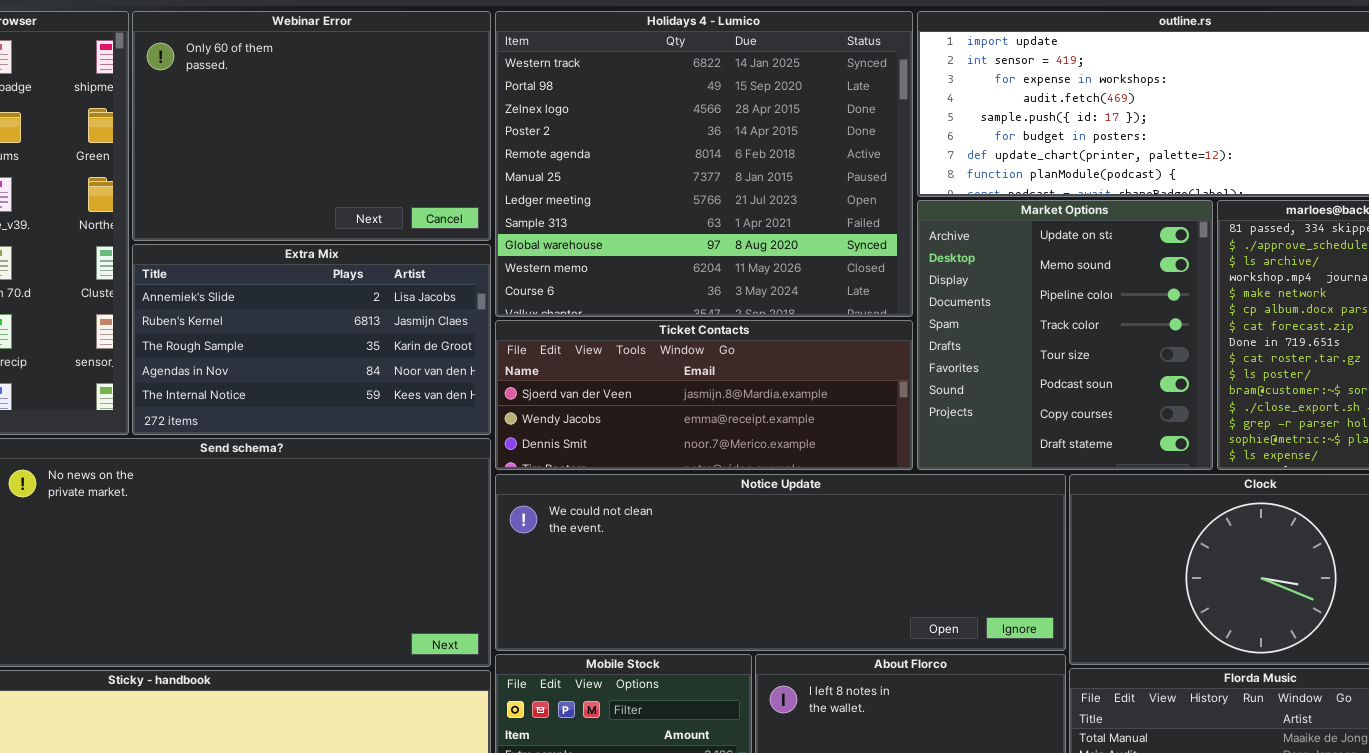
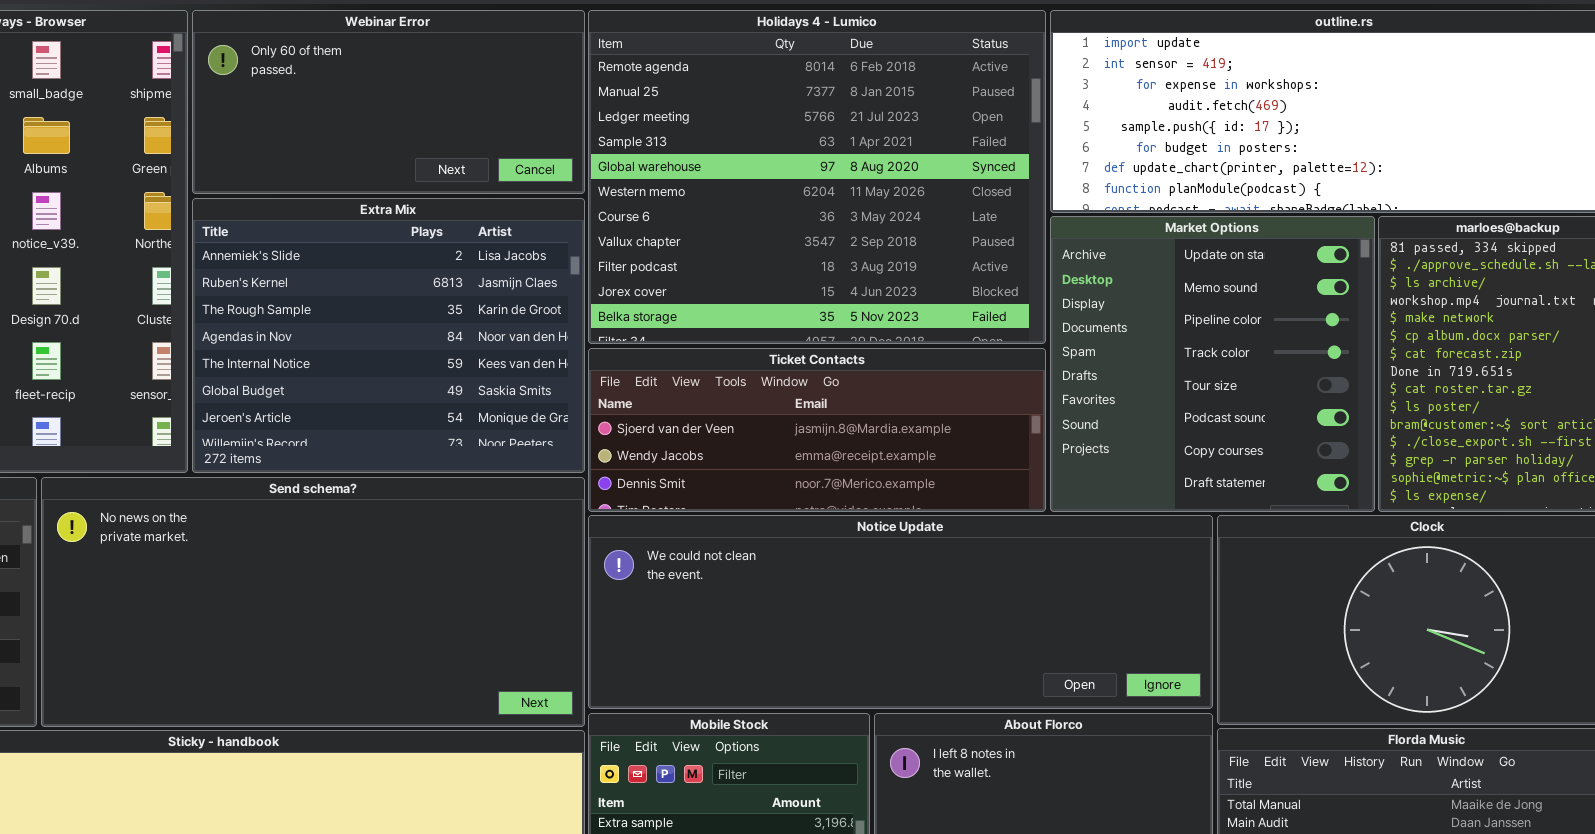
Webinar Error: [132,11,491,241] -> [192,10,585,194], resized
Holidays 4 - Lumico: [495,11,913,317] -> [588,10,1046,344], scrolled down 4 rows
Extra Mix: [132,244,491,435] -> [192,198,585,473], resized

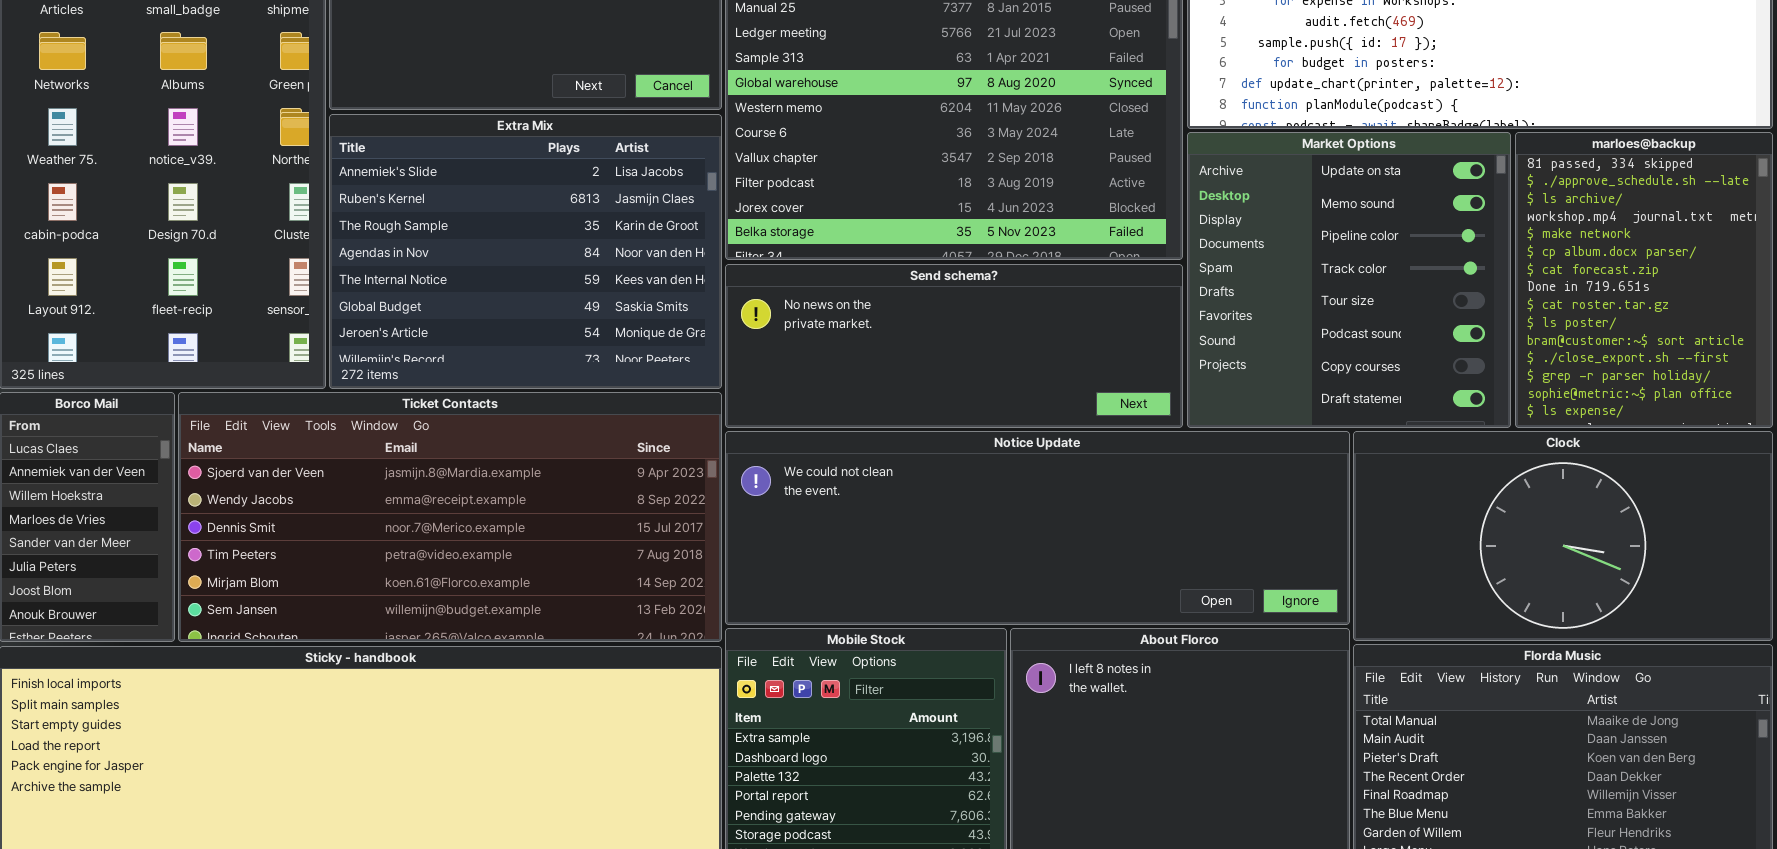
Ticket Contacts: [588,348,1046,512] -> [178,392,722,642], moved, resized
Send schema?: [41,477,585,727] -> [725,264,1183,428], moved, resized

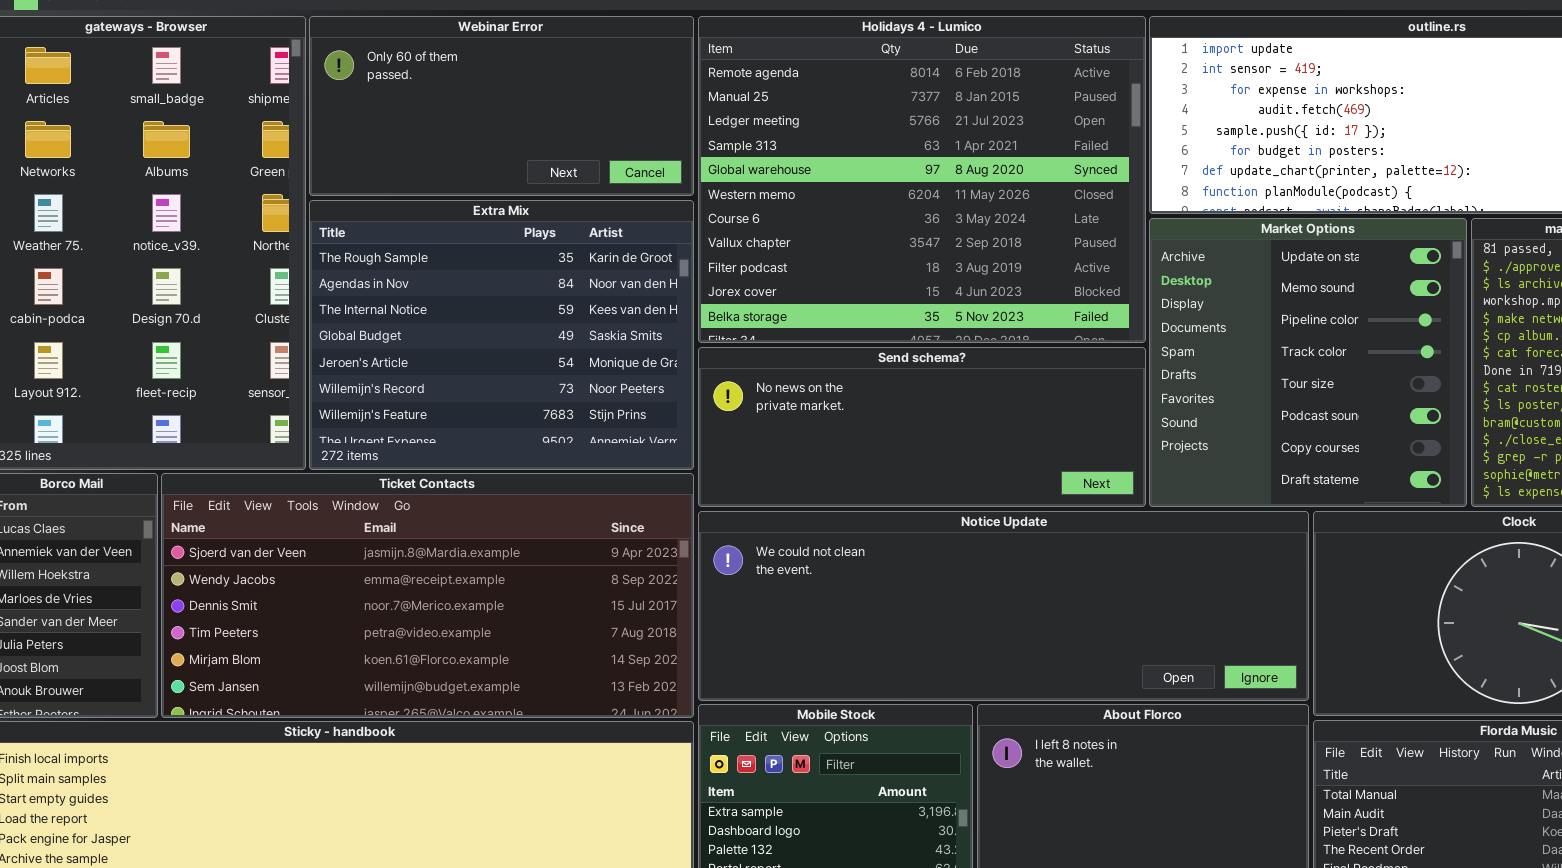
Extra Mix: [329,114,722,389] -> [309,200,694,470], scrolled down 2 rows

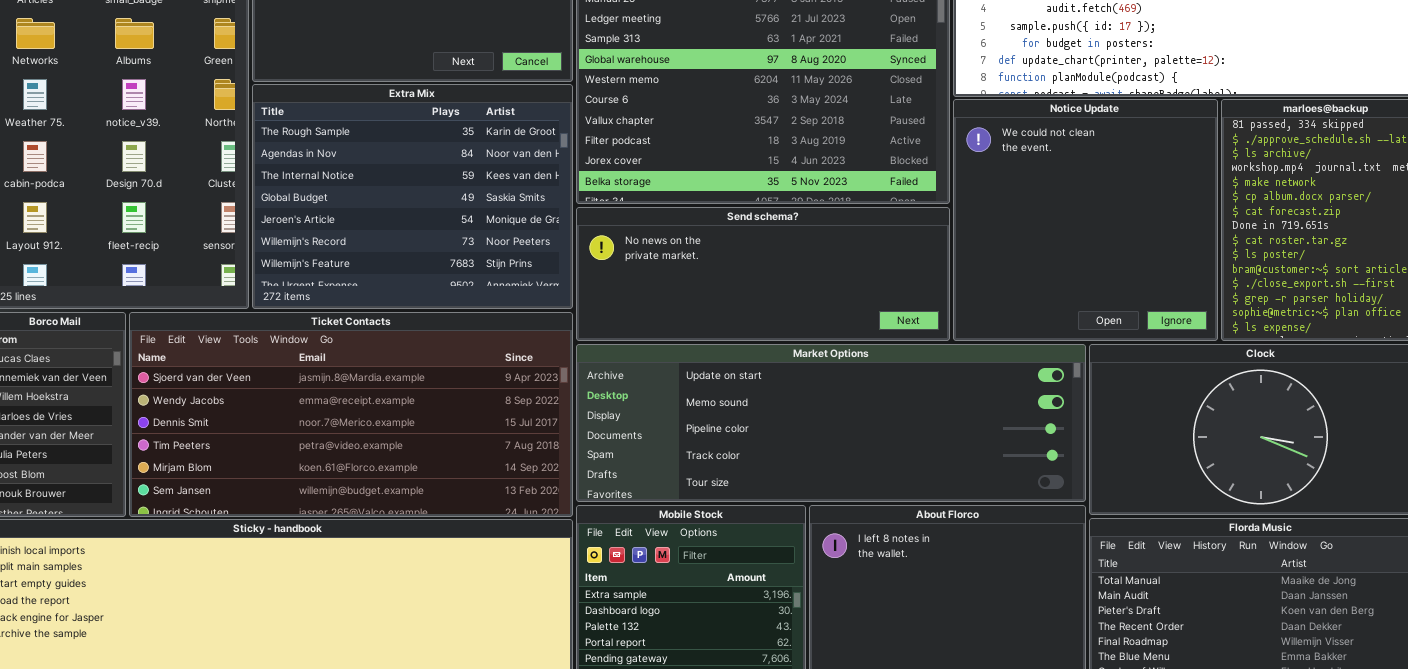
Market Options: [1149,218,1467,507] -> [576,344,1086,502], moved, resized
Notice Update: [698,511,1309,701] -> [953,99,1218,341], moved, resized

